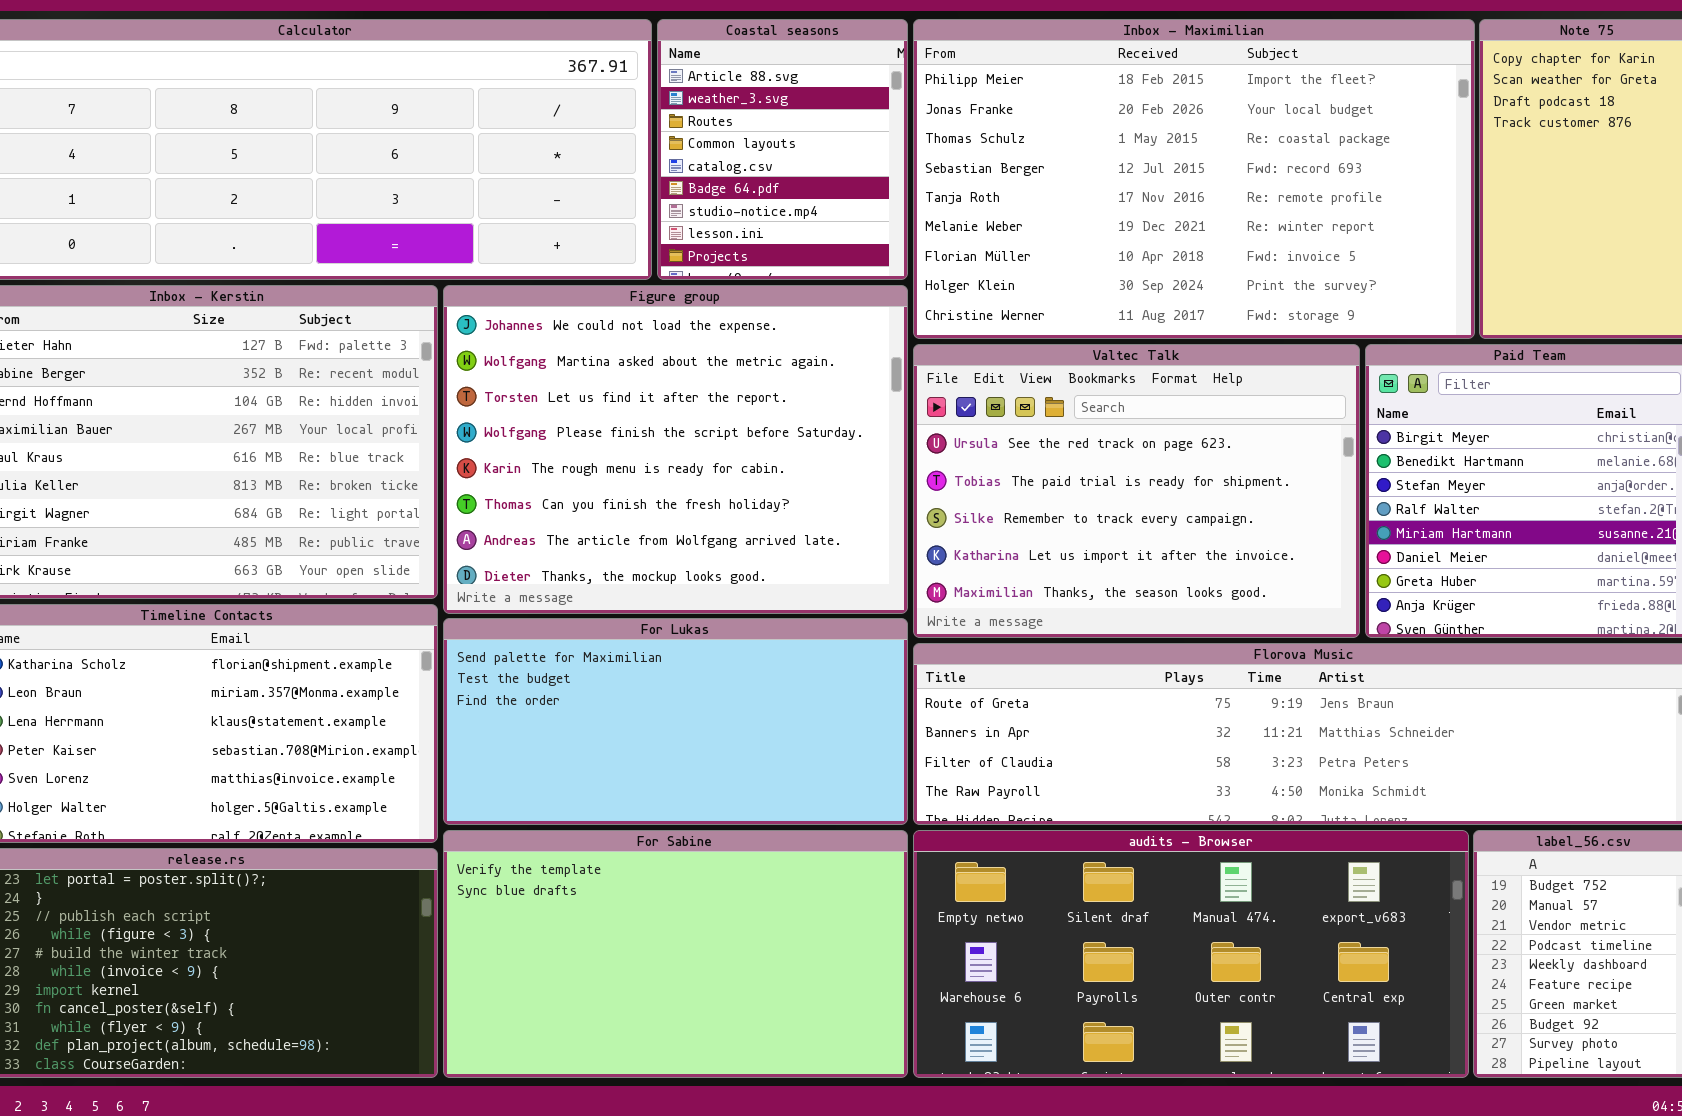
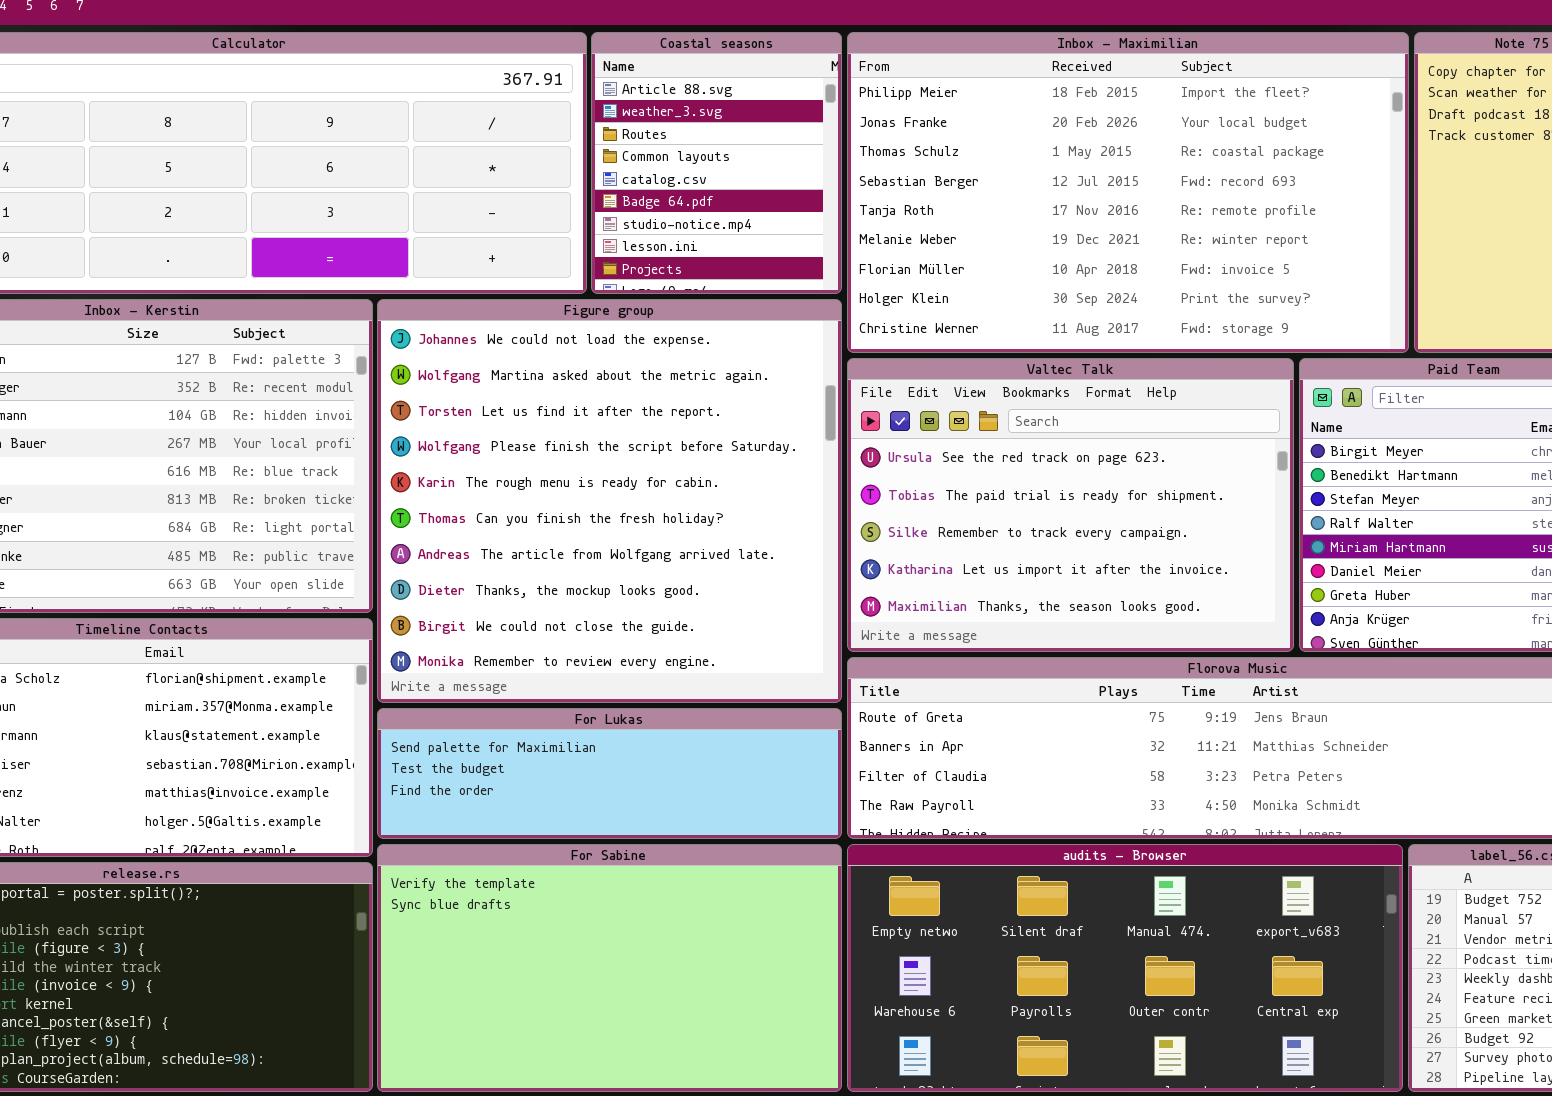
Figure group: [443,285,908,614] -> [377,299,842,703], resized
For Lukas: [443,618,908,825] -> [377,708,842,839], resized

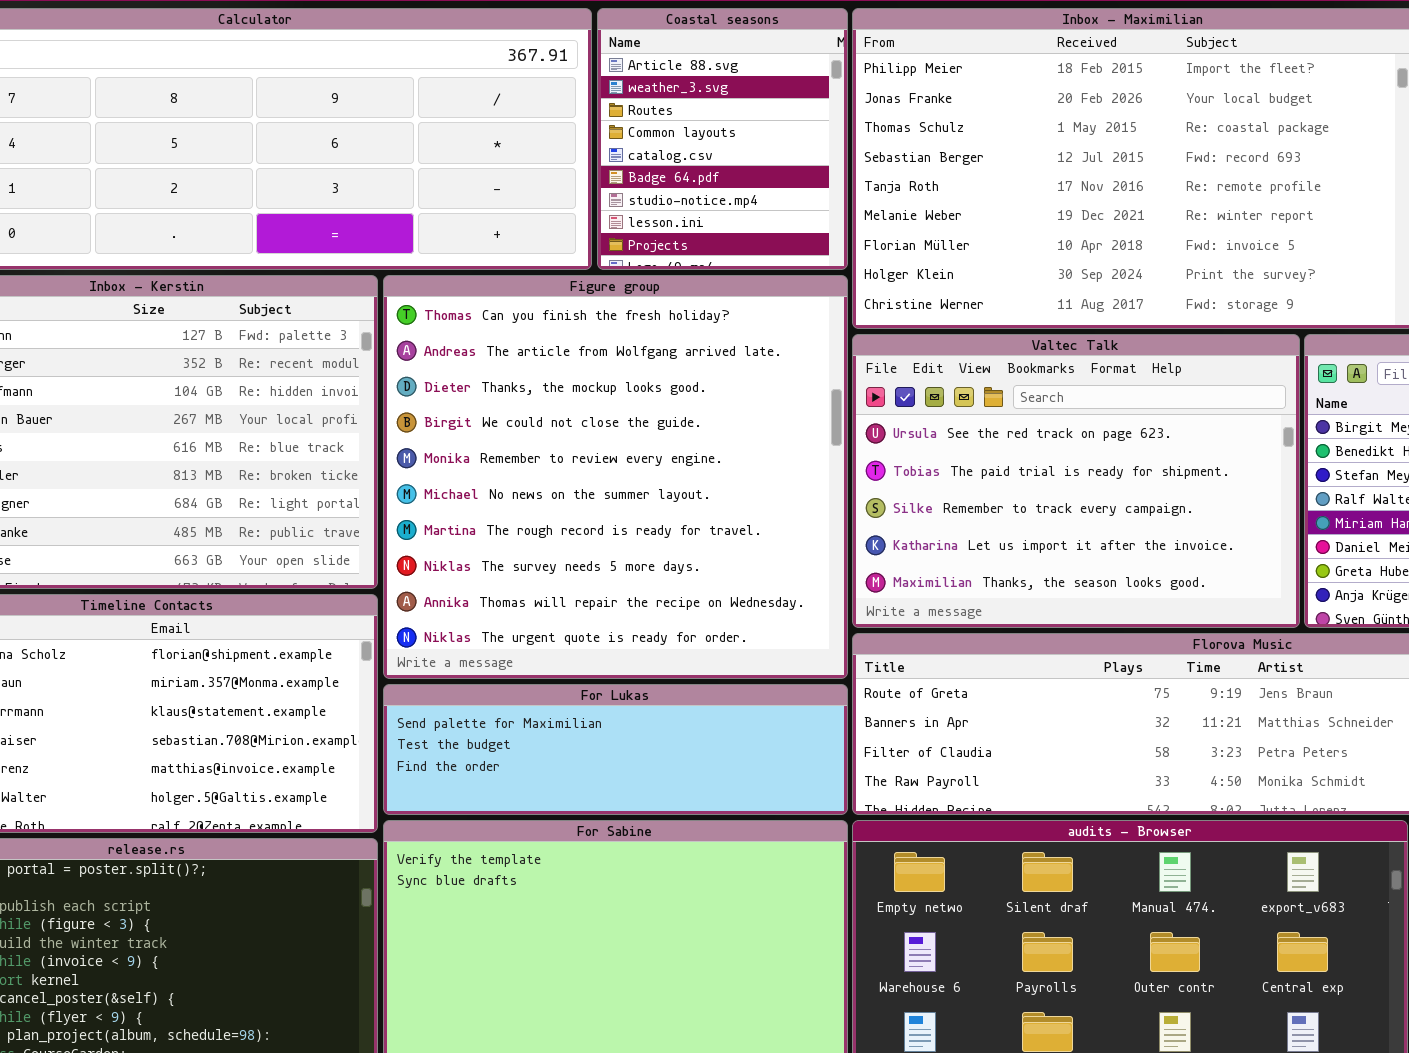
Figure group: [377,299,842,703] -> [383,275,848,679], scrolled down 5 rows

